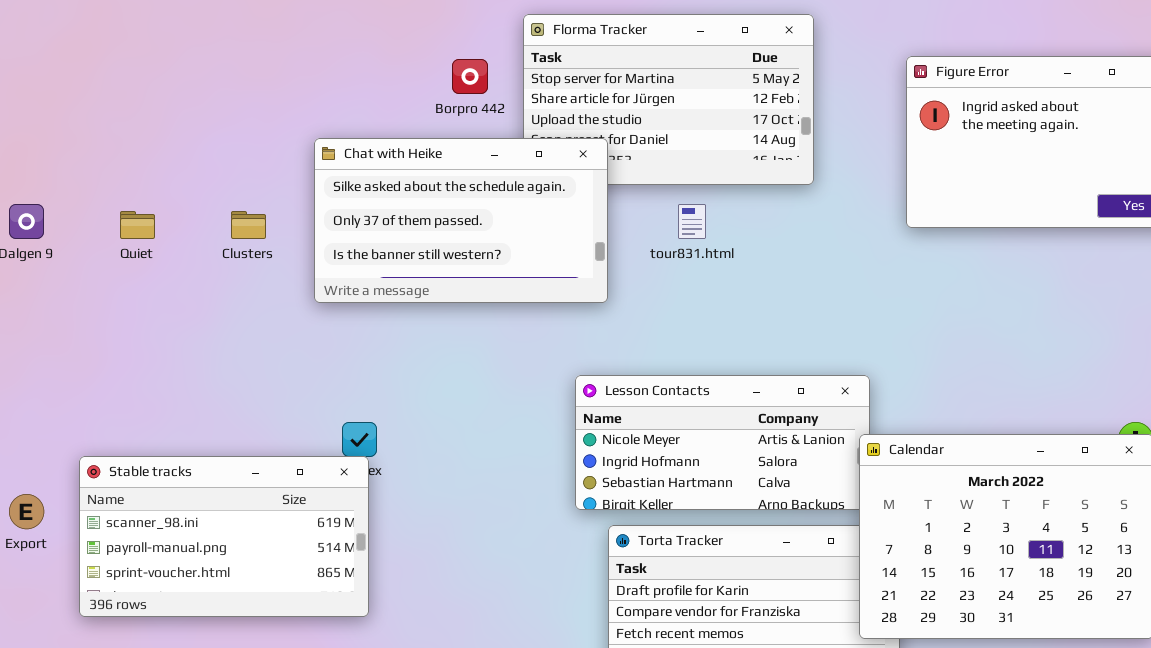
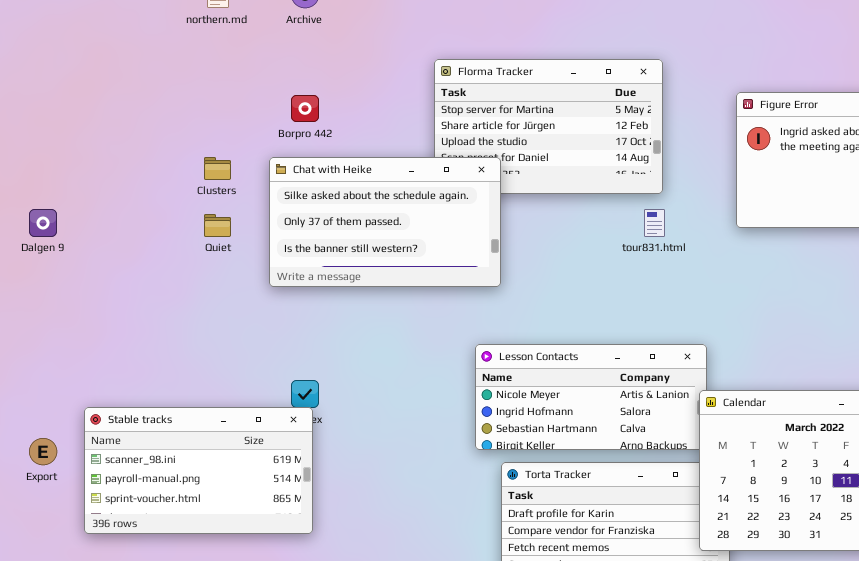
Borpro 442: [452,59,488,94] -> [291,95,319,122], moved
tour831.html: [678,204,706,239] -> [644,209,665,237], moved
Quiet: [120,211,155,239] -> [204,214,231,237], moved
Clusters: [231,211,266,239] -> [204,157,231,180], moved

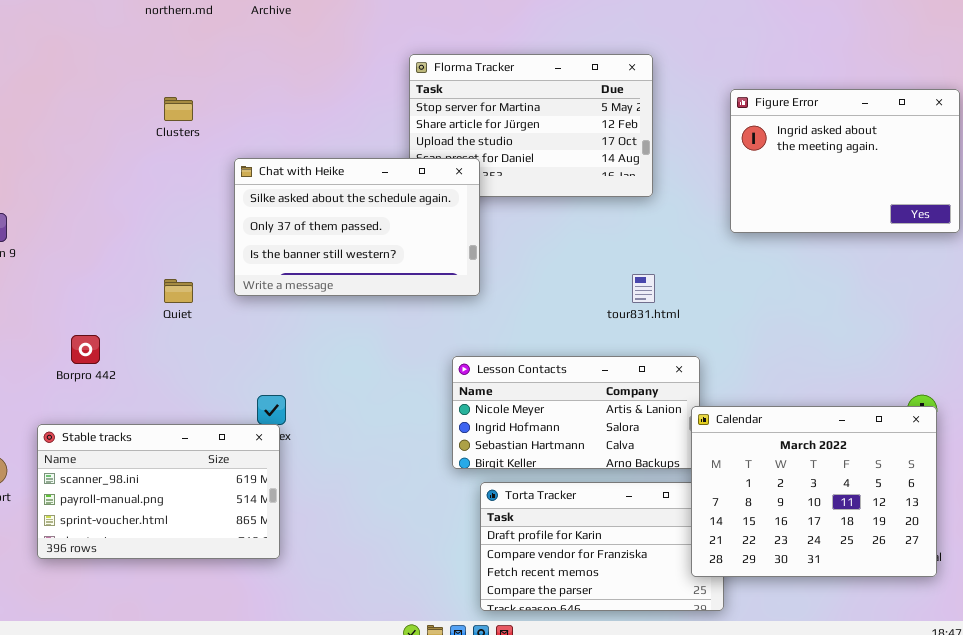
Borpro 442: [291,95,319,122] -> [71,335,100,364], moved
Clusters: [204,157,231,180] -> [164,97,193,121], moved
tour831.html: [644,209,665,237] -> [632,274,655,303], moved
Quiet: [204,214,231,237] -> [164,279,193,303], moved

